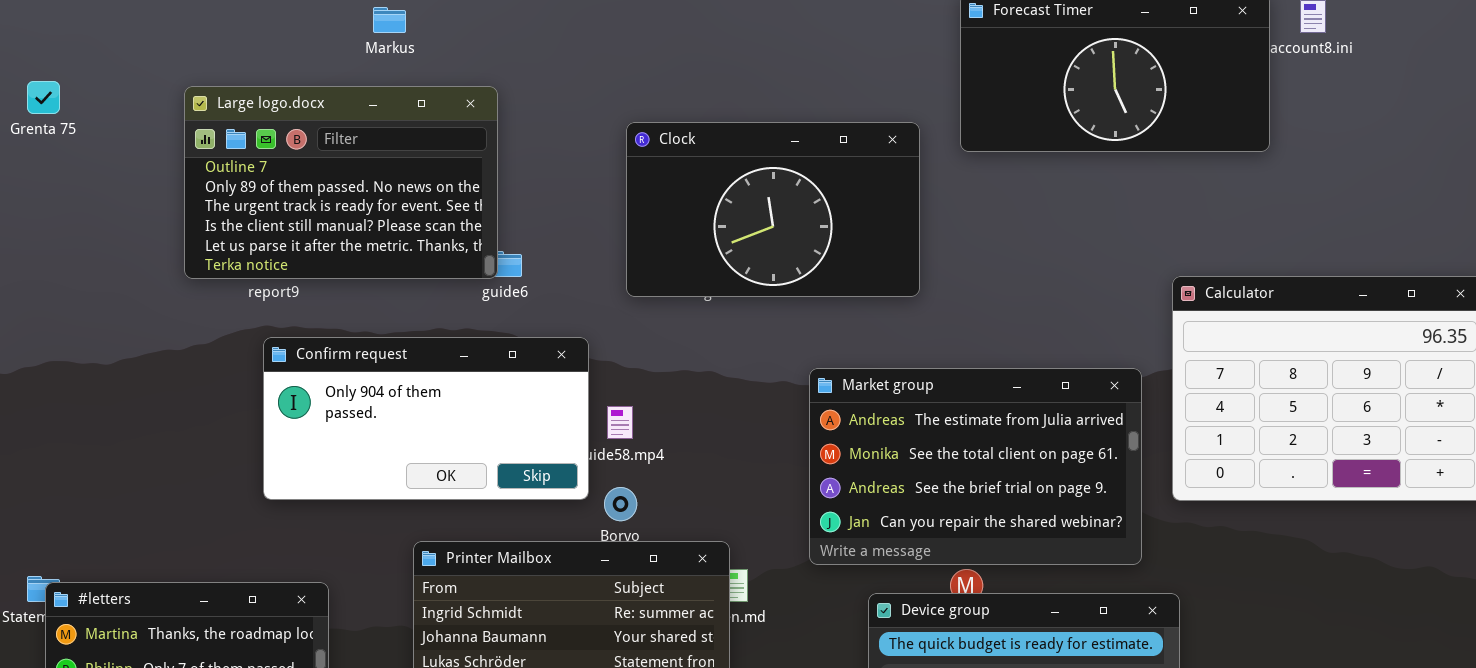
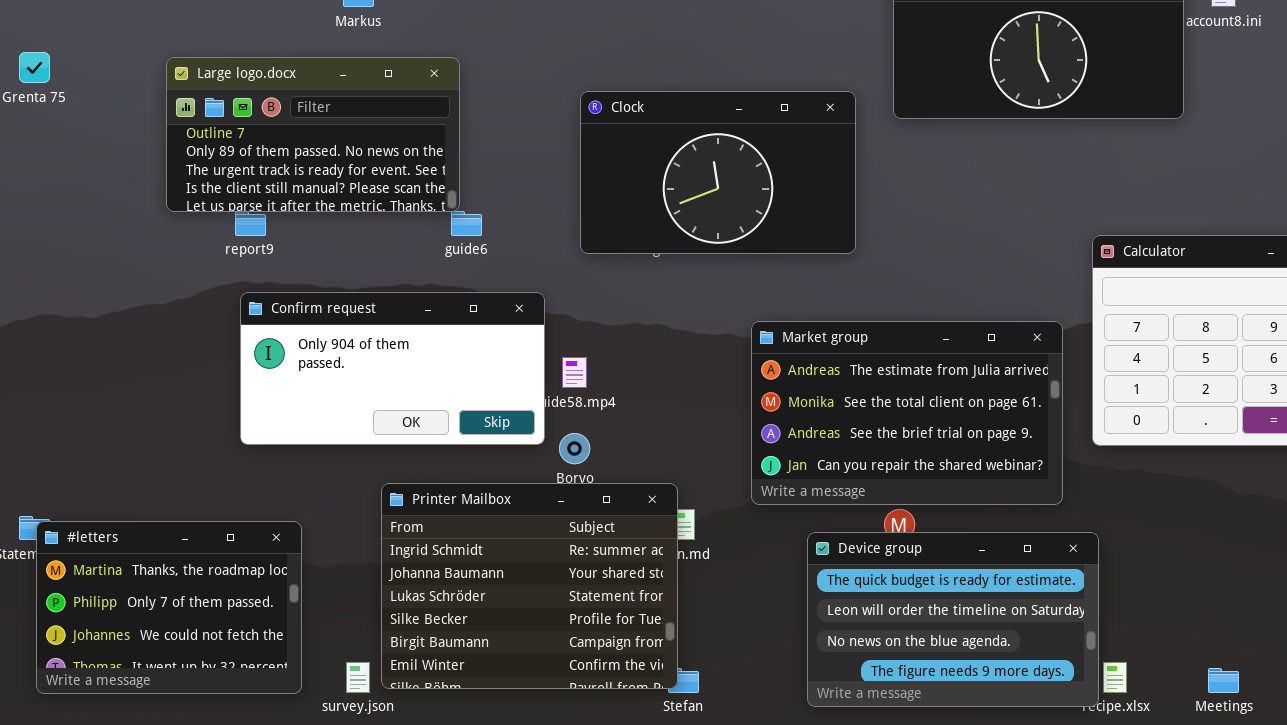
Large logo.docx: [184,86,498,279] -> [166,57,460,212], resized

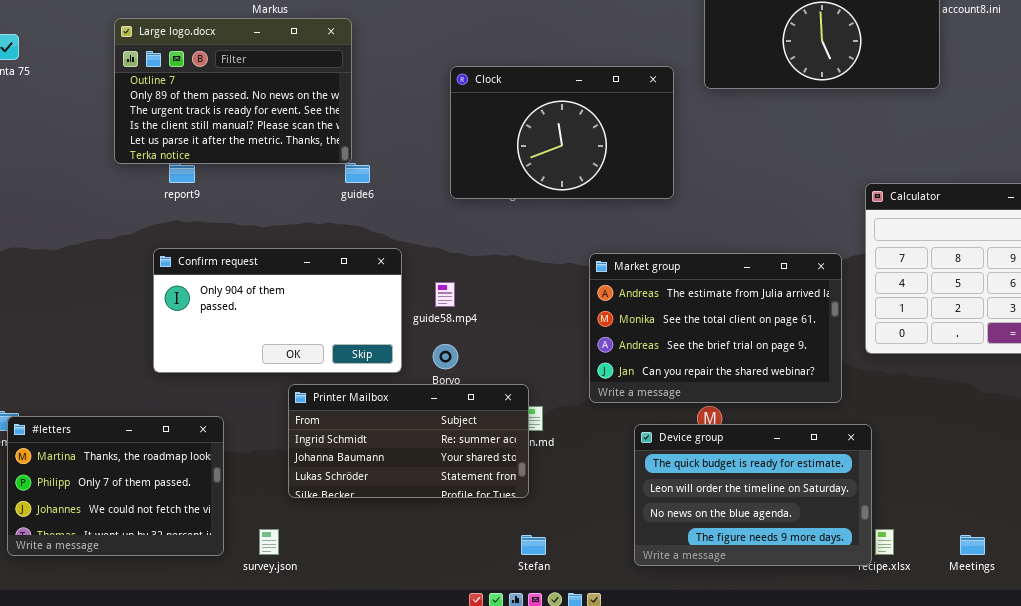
Large logo.docx: [166,57,460,212] -> [114,18,352,164], resized
Confirm request: [240,292,545,445] -> [153,248,402,373], moved
Printer Mailbox: [381,483,678,689] -> [288,384,529,498], resized

